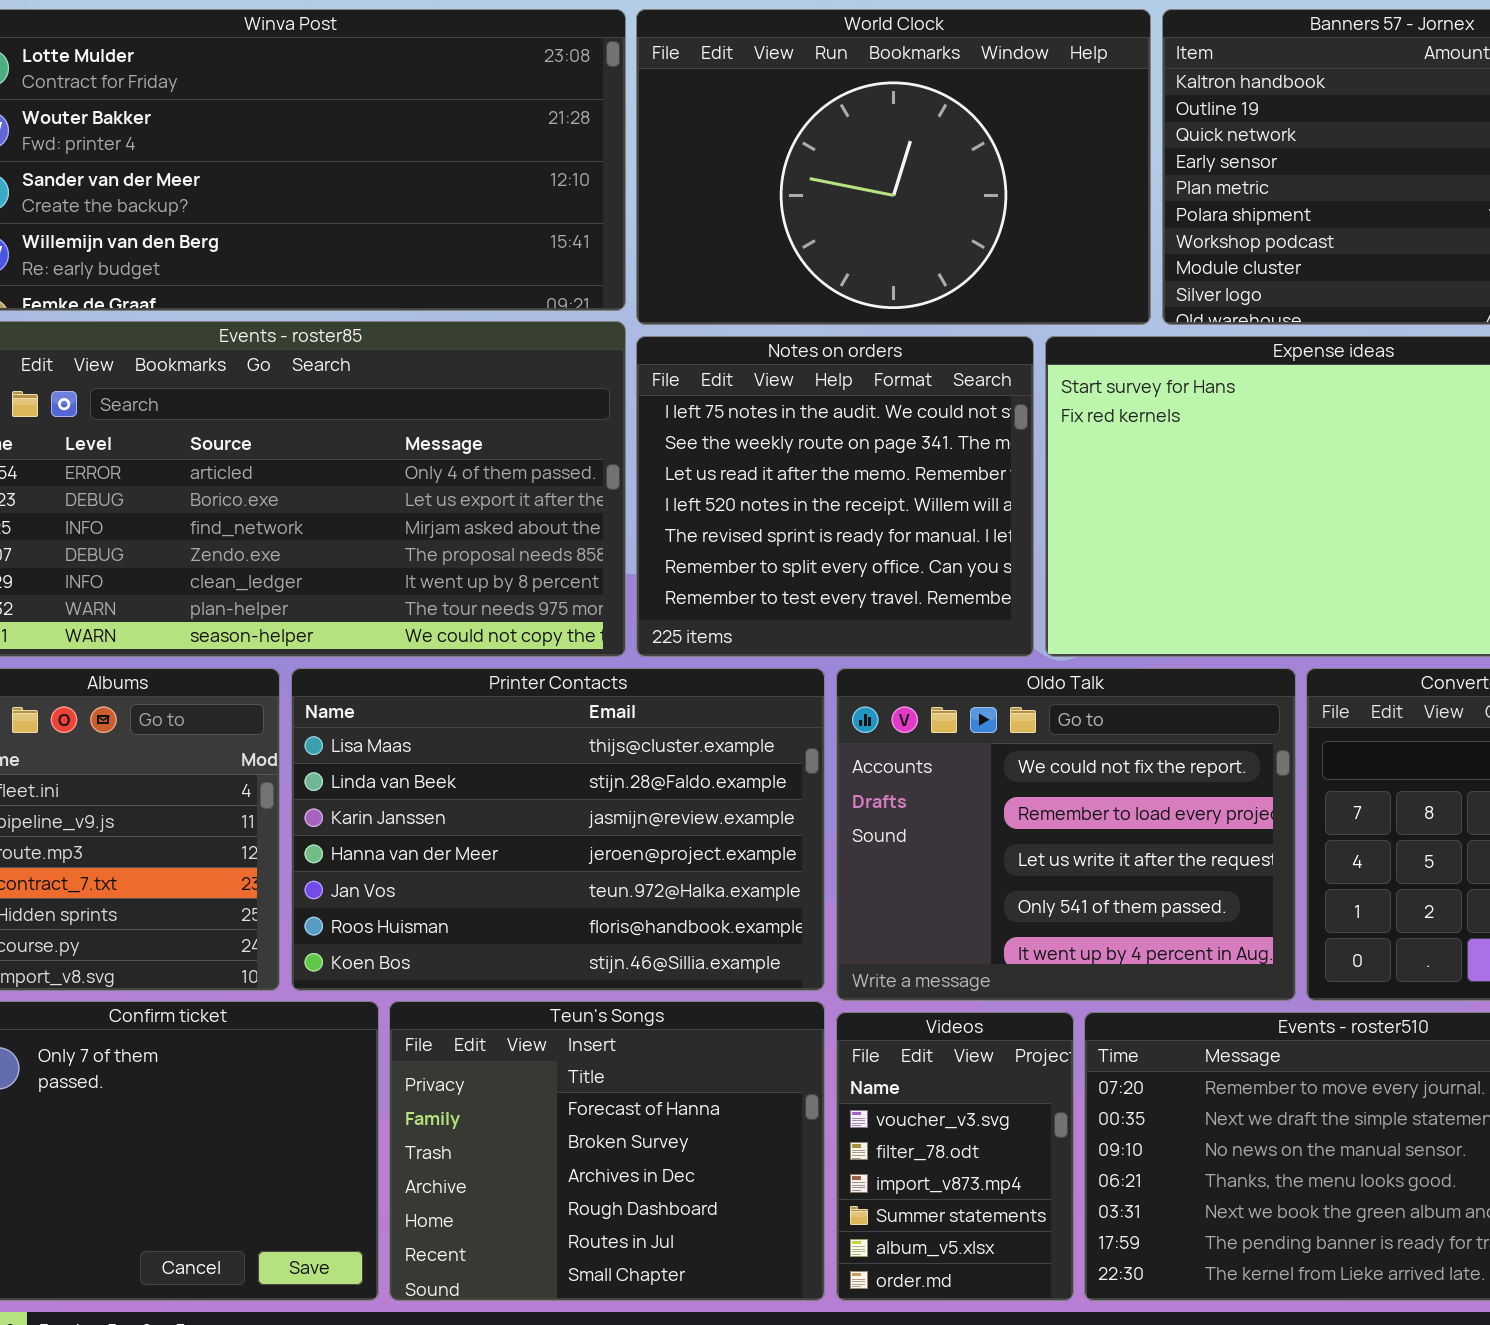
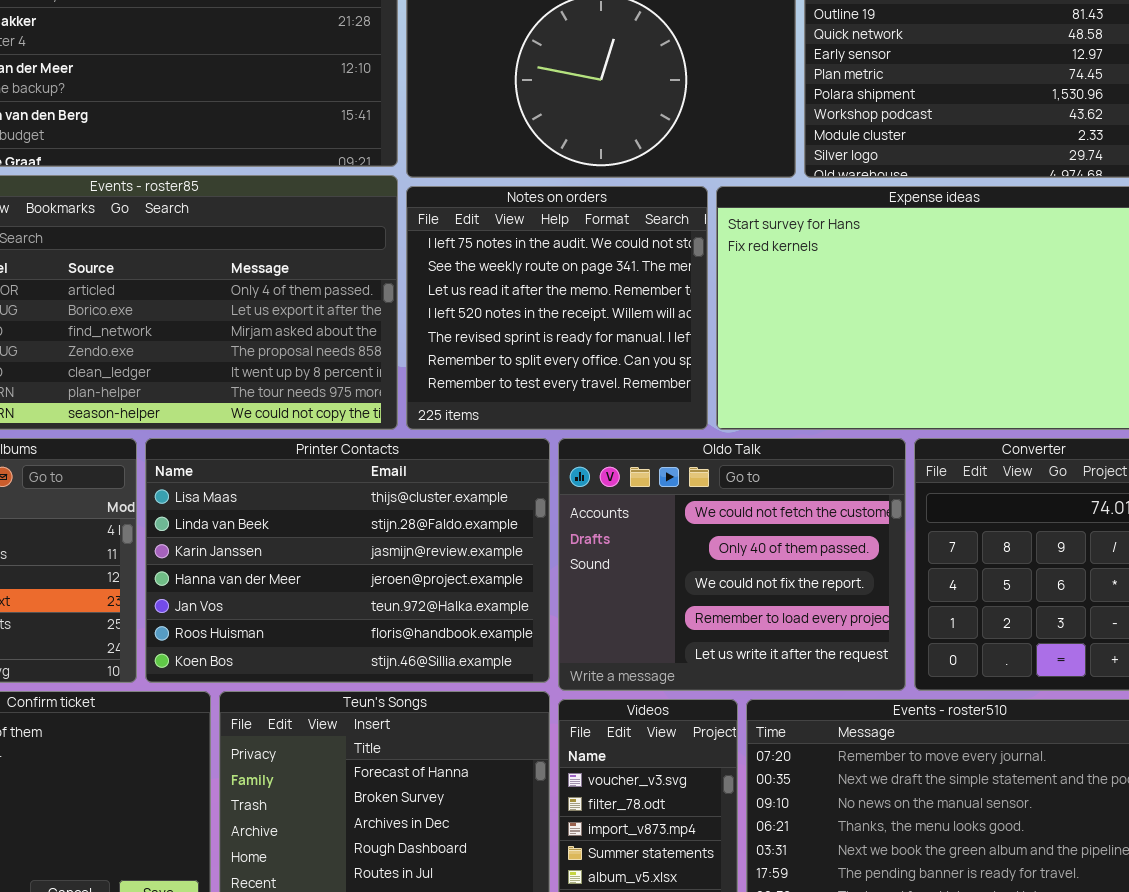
Oldo Talk: [836,668,1296,1001] -> [558,438,906,691], scrolled up 2 rows

